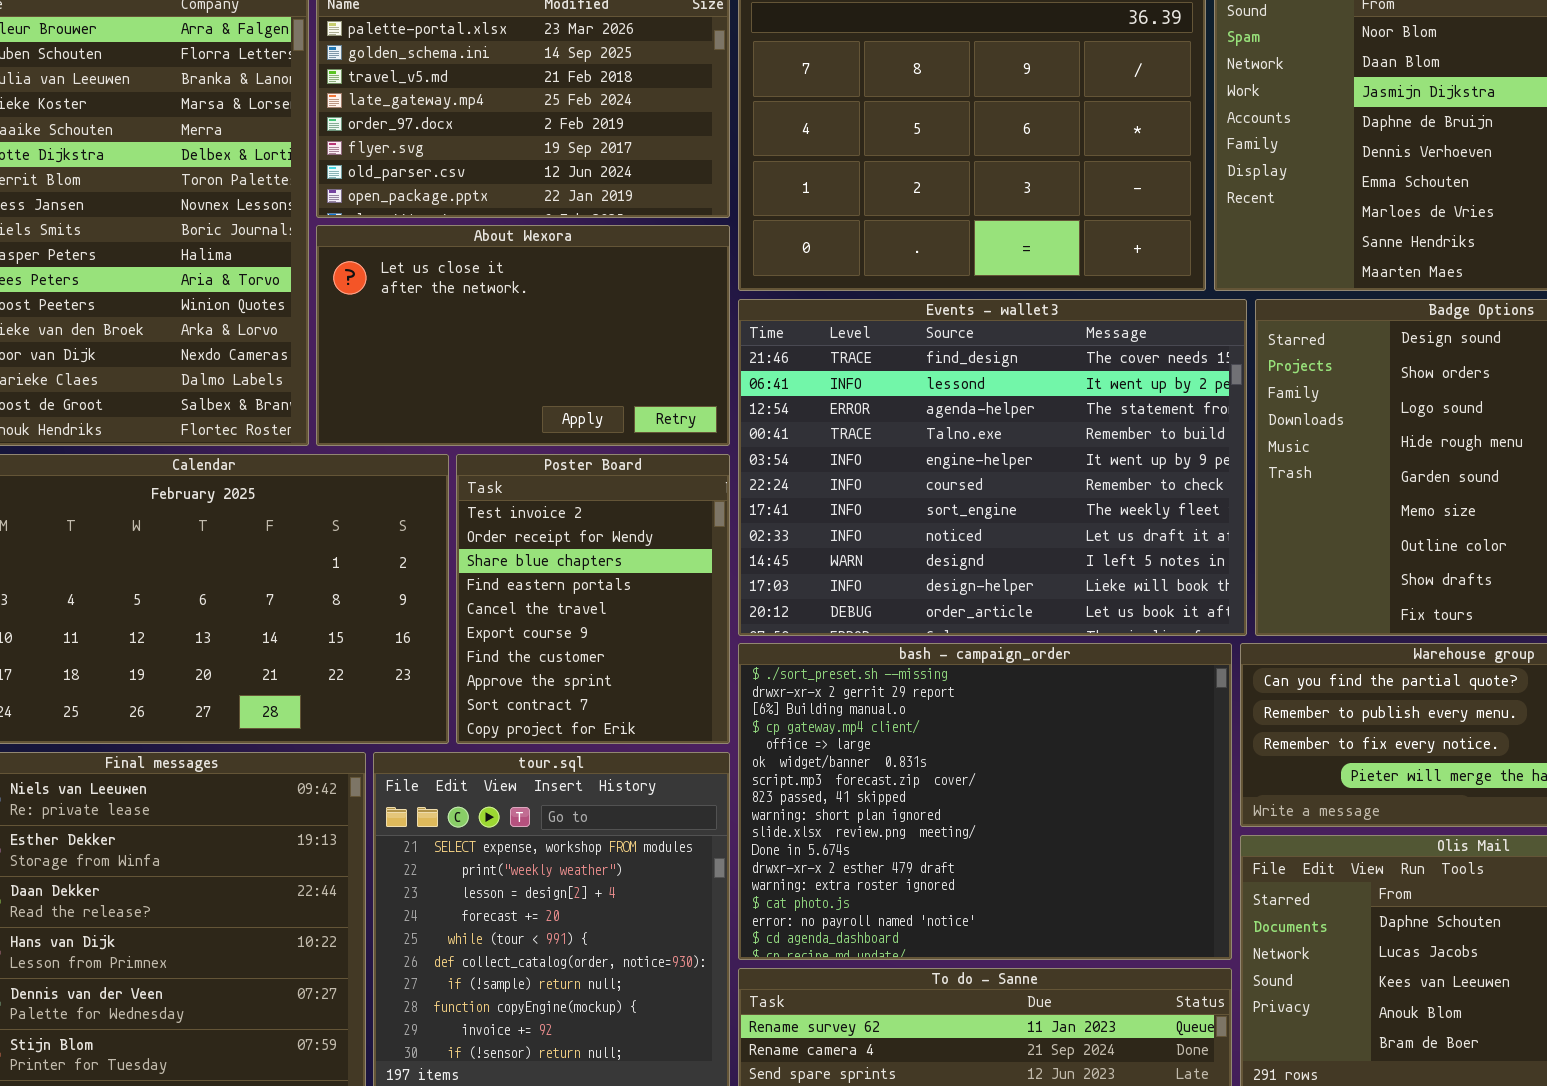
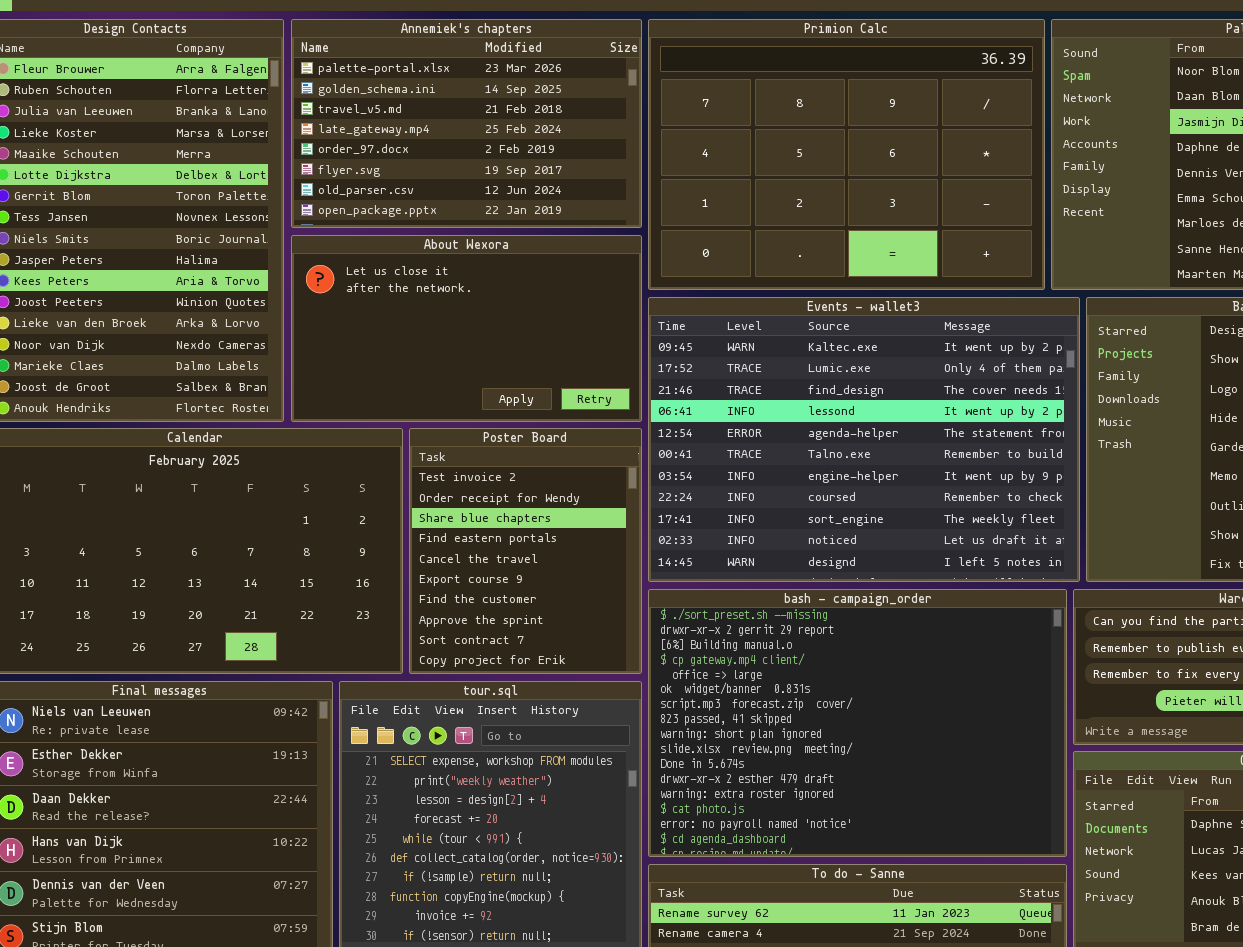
Events - wallet3: [738,299,1247,636] -> [648,297,1080,582], scrolled up 2 rows

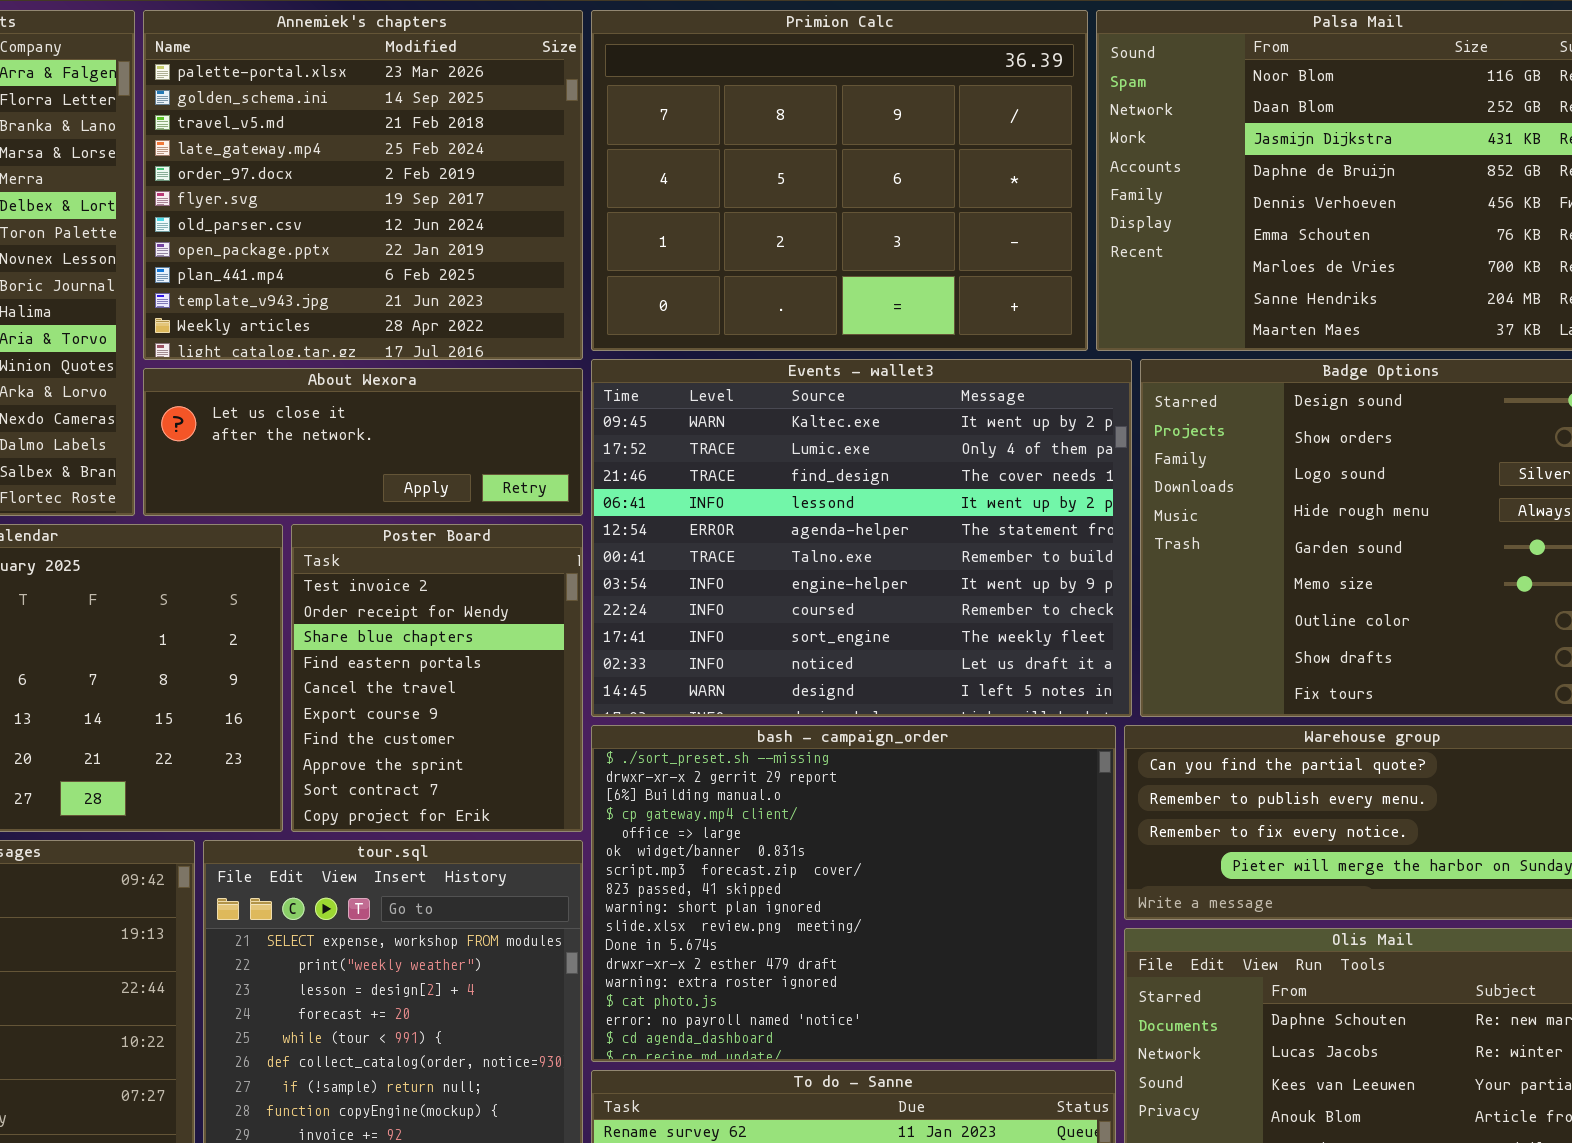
Annemiek's chapters: [291,19,642,228] -> [143,10,583,360], resized
About Wexora: [291,235,642,422] -> [143,368,583,516], resized

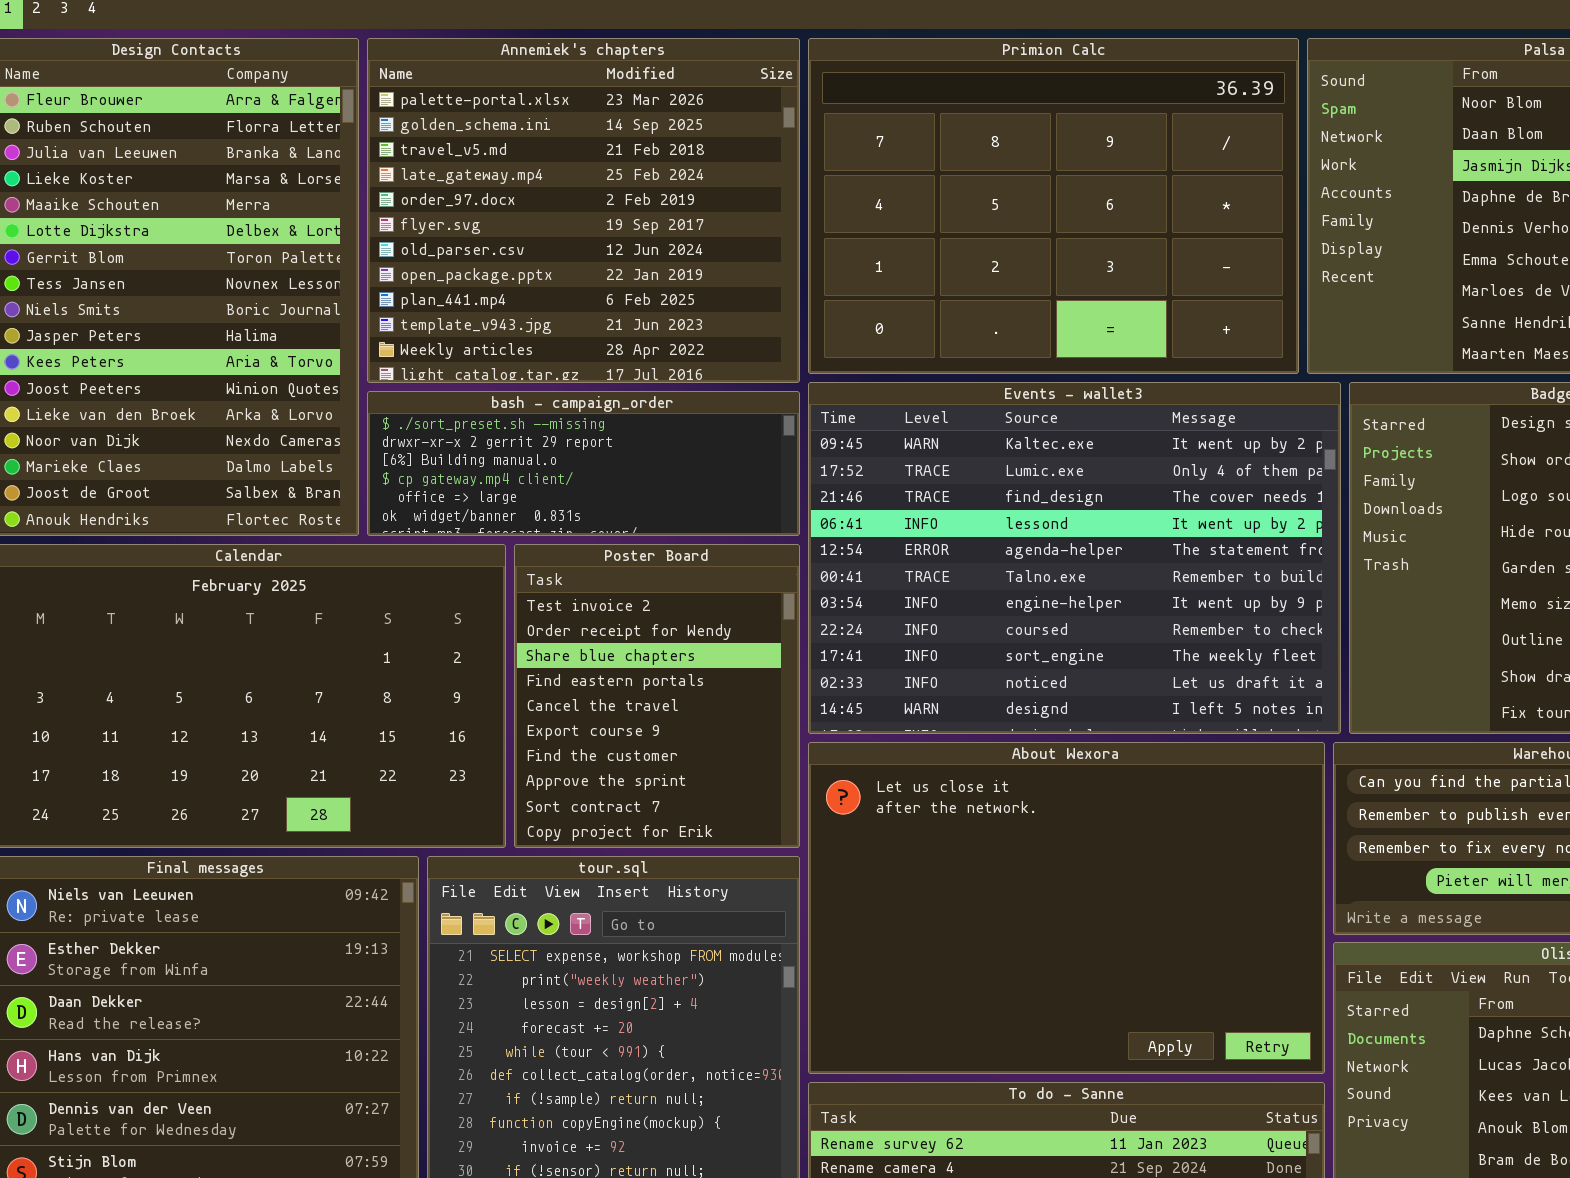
About Wexora: [143,368,583,516] -> [808,742,1325,1074], moved, resized
bash - campaign_order: [591,725,1116,1062] -> [367,391,800,536], moved, resized

